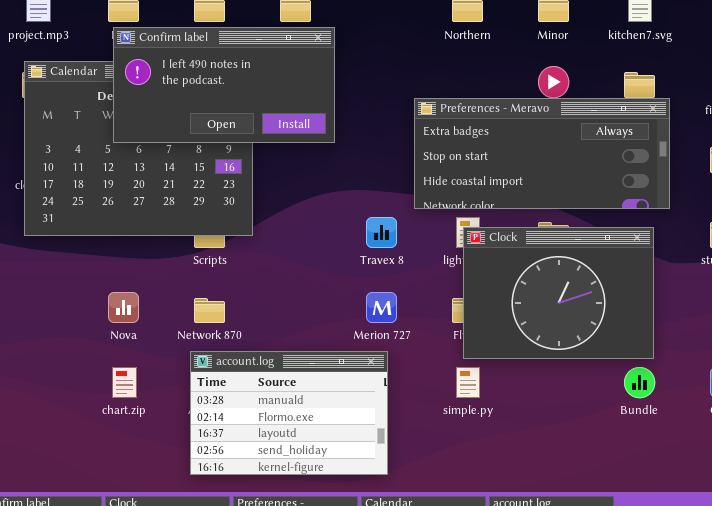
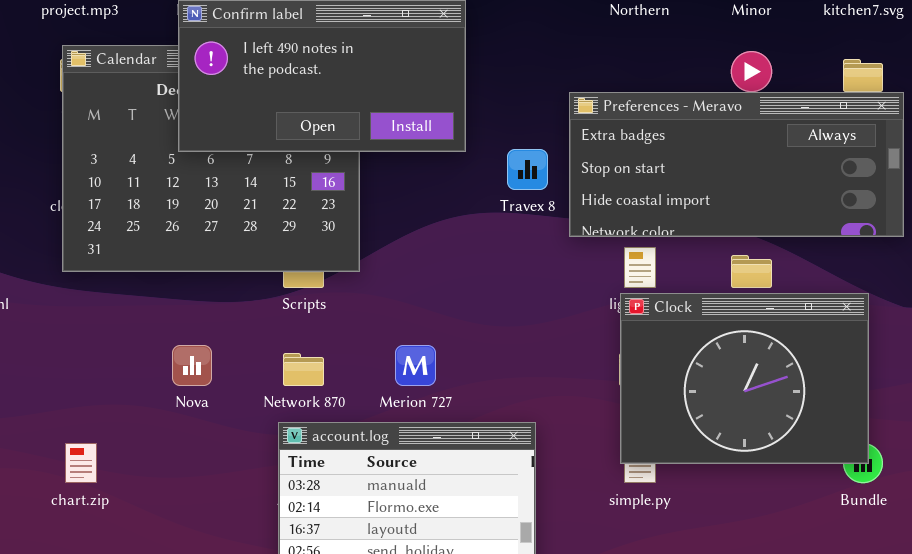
Travex 8: [366,217,397,248] -> [507,149,548,190], moved
Clock: [463,227,654,359] -> [620,293,869,464], moved
Merion 727: [366,292,397,323] -> [395,345,436,386], moved
chart.zip: [112,367,137,398] -> [65,443,97,483], moved

